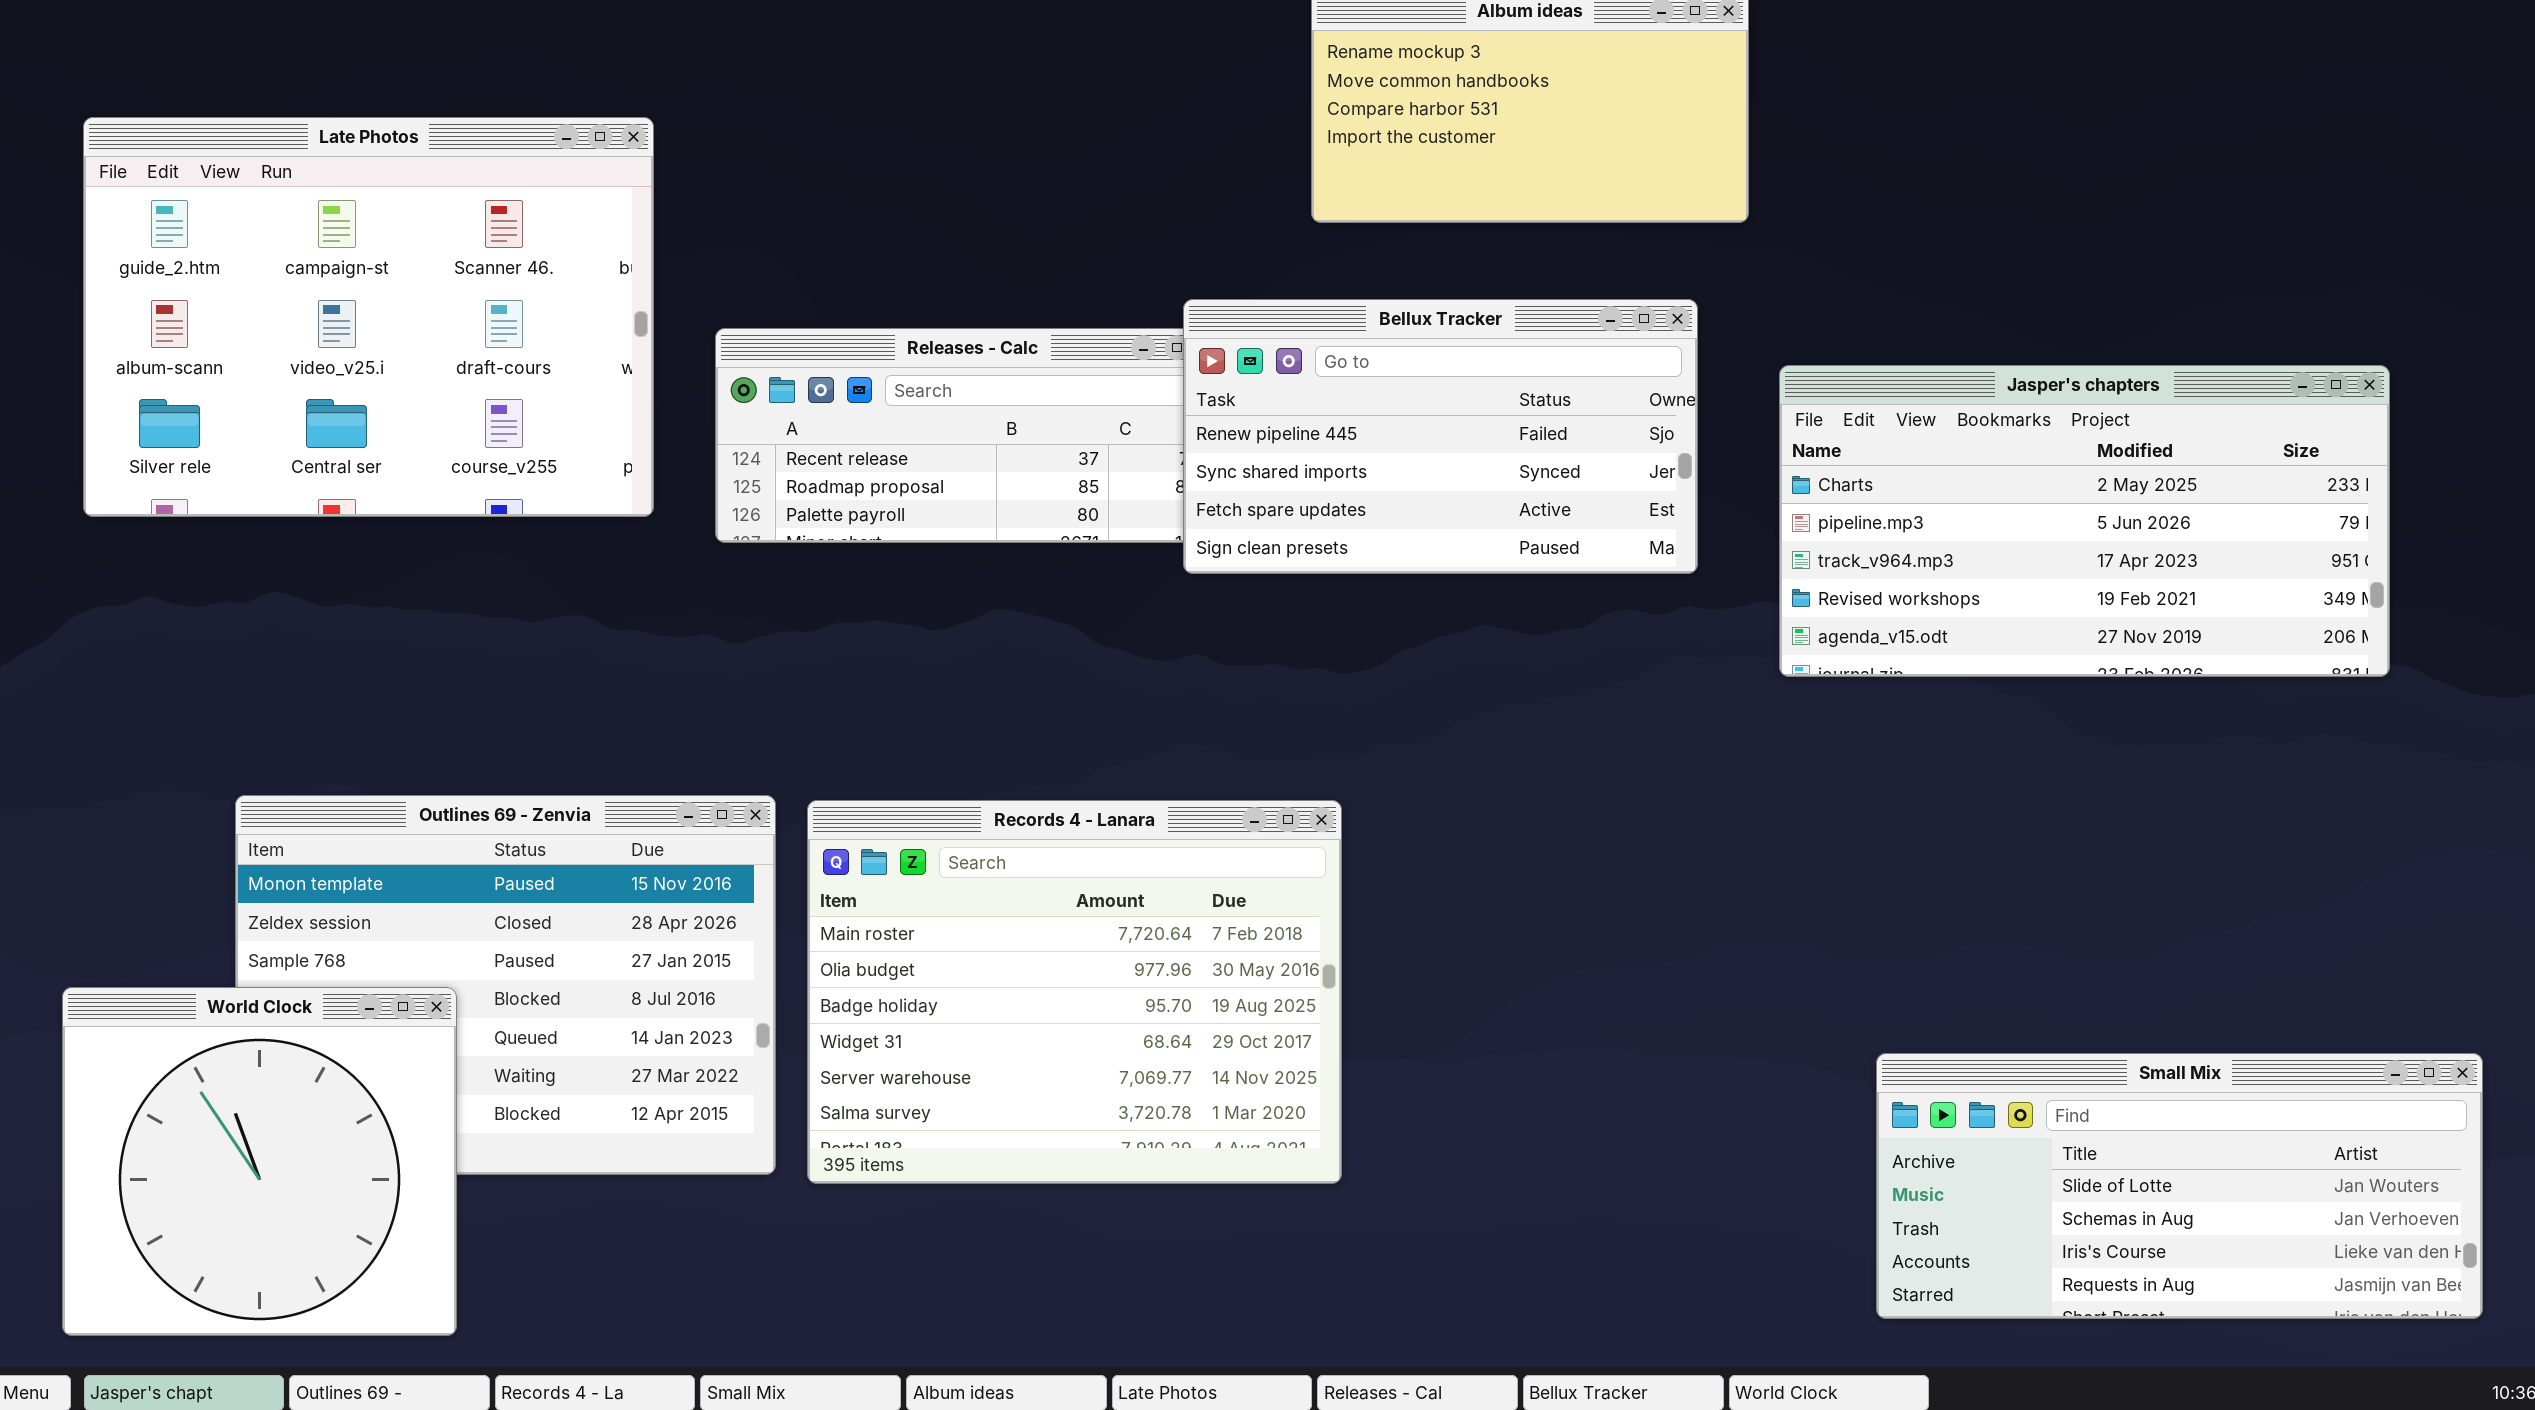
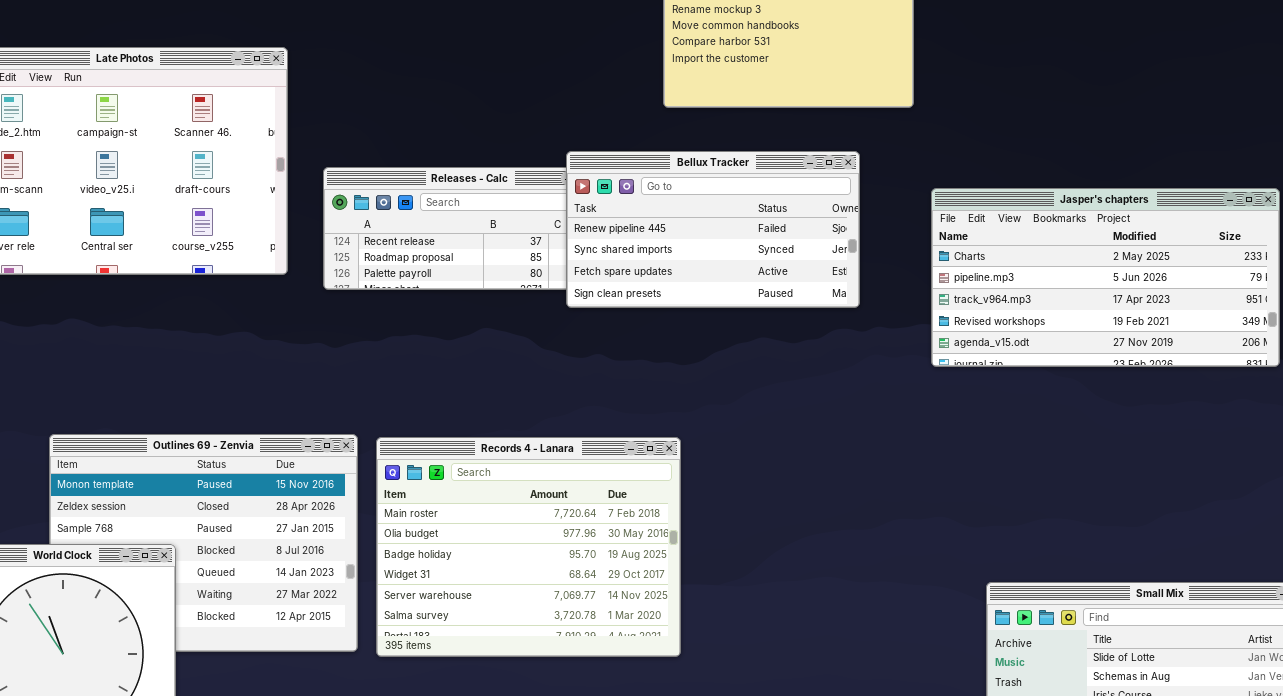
Bellux Tracker: [1183,299,1698,574] -> [566,151,860,308], moved

